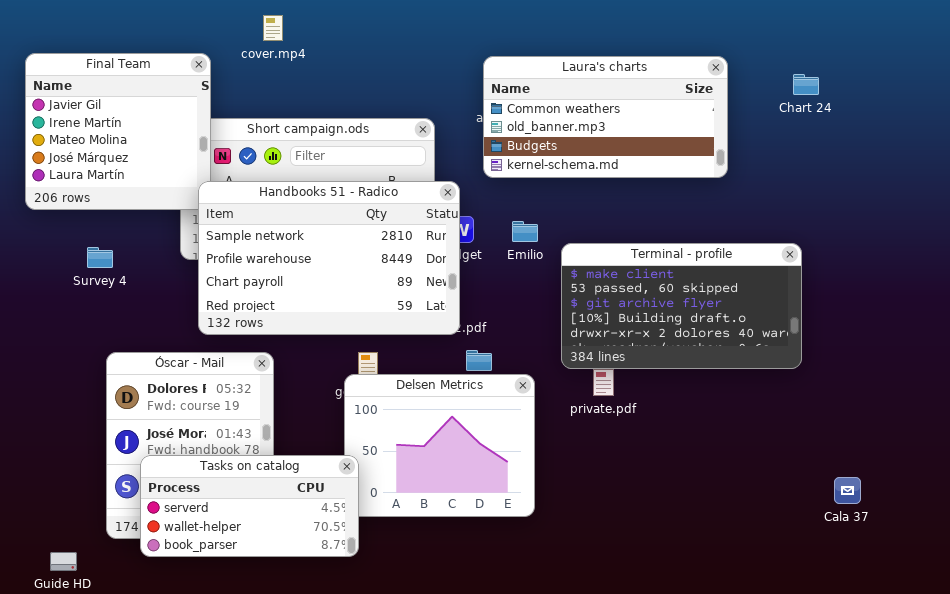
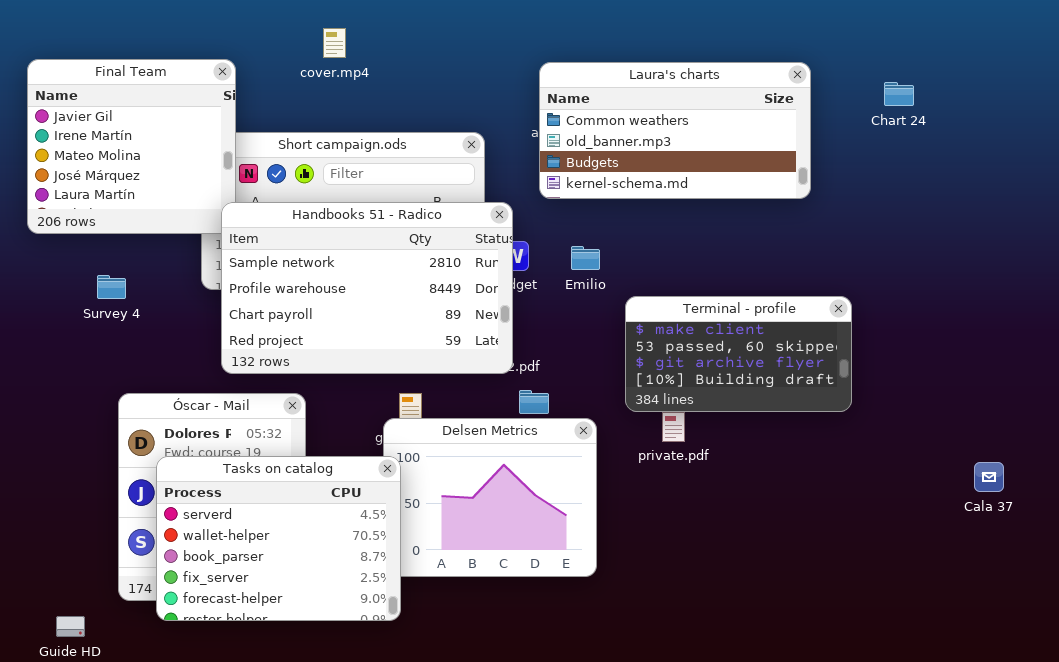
cover.mp4: [263,15,283,41] -> [323,28,346,58], moved
Terminal - profile: [561,243,802,369] -> [625,296,852,412], resized
Tasks on catalog: [140,455,359,557] -> [156,456,401,621], resized
Cala 37: [834,477,861,504] -> [974,462,1004,492], moved

